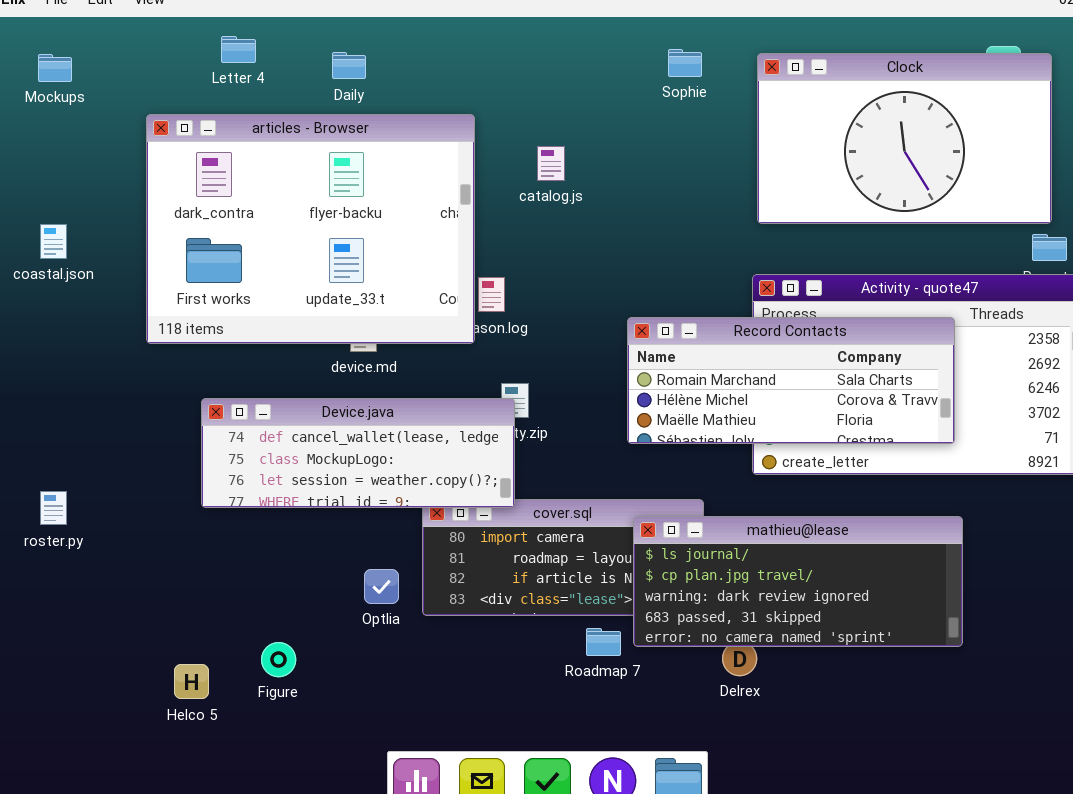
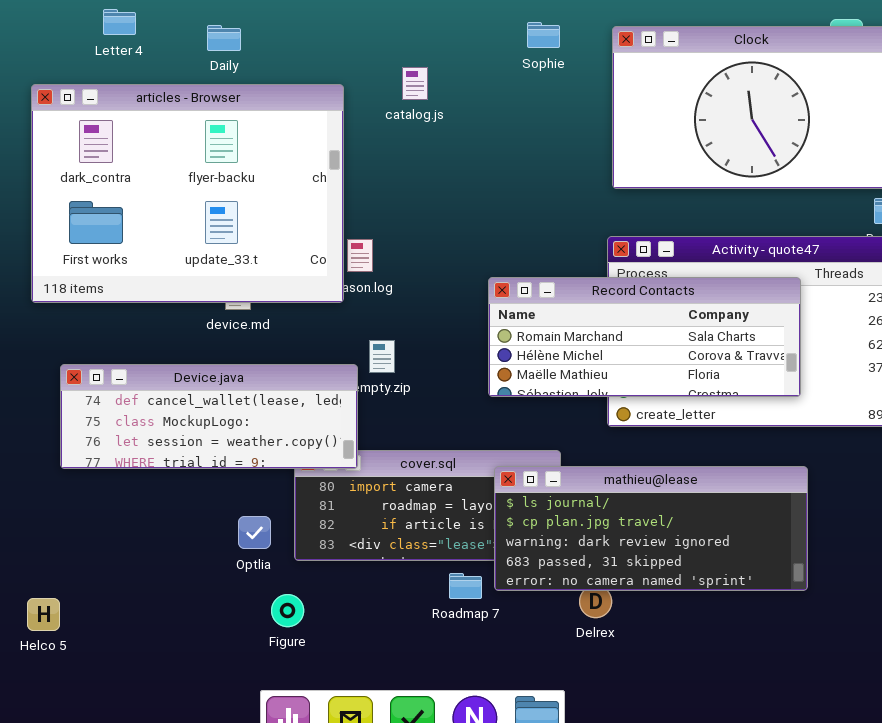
catalog.js: [537,146,565,181] -> [402,67,428,100], moved
Device.java: [201,398,515,508] -> [60,364,358,469], moved
Figure: [261,642,296,677] -> [271,594,304,627], moved
Helco 5: [174,664,209,699] -> [27,598,60,631], moved

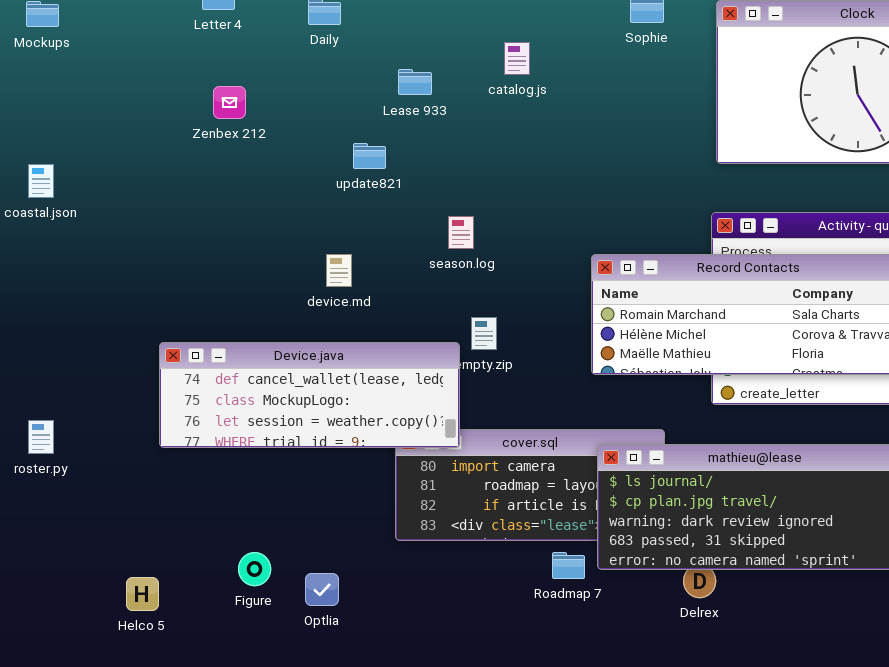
articles - Browser: [31,84,344,303] -> none, closed
Optlia: [238,516,271,549] -> [305,573,339,606], moved
Figure: [271,594,304,627] -> [238,552,271,586], moved

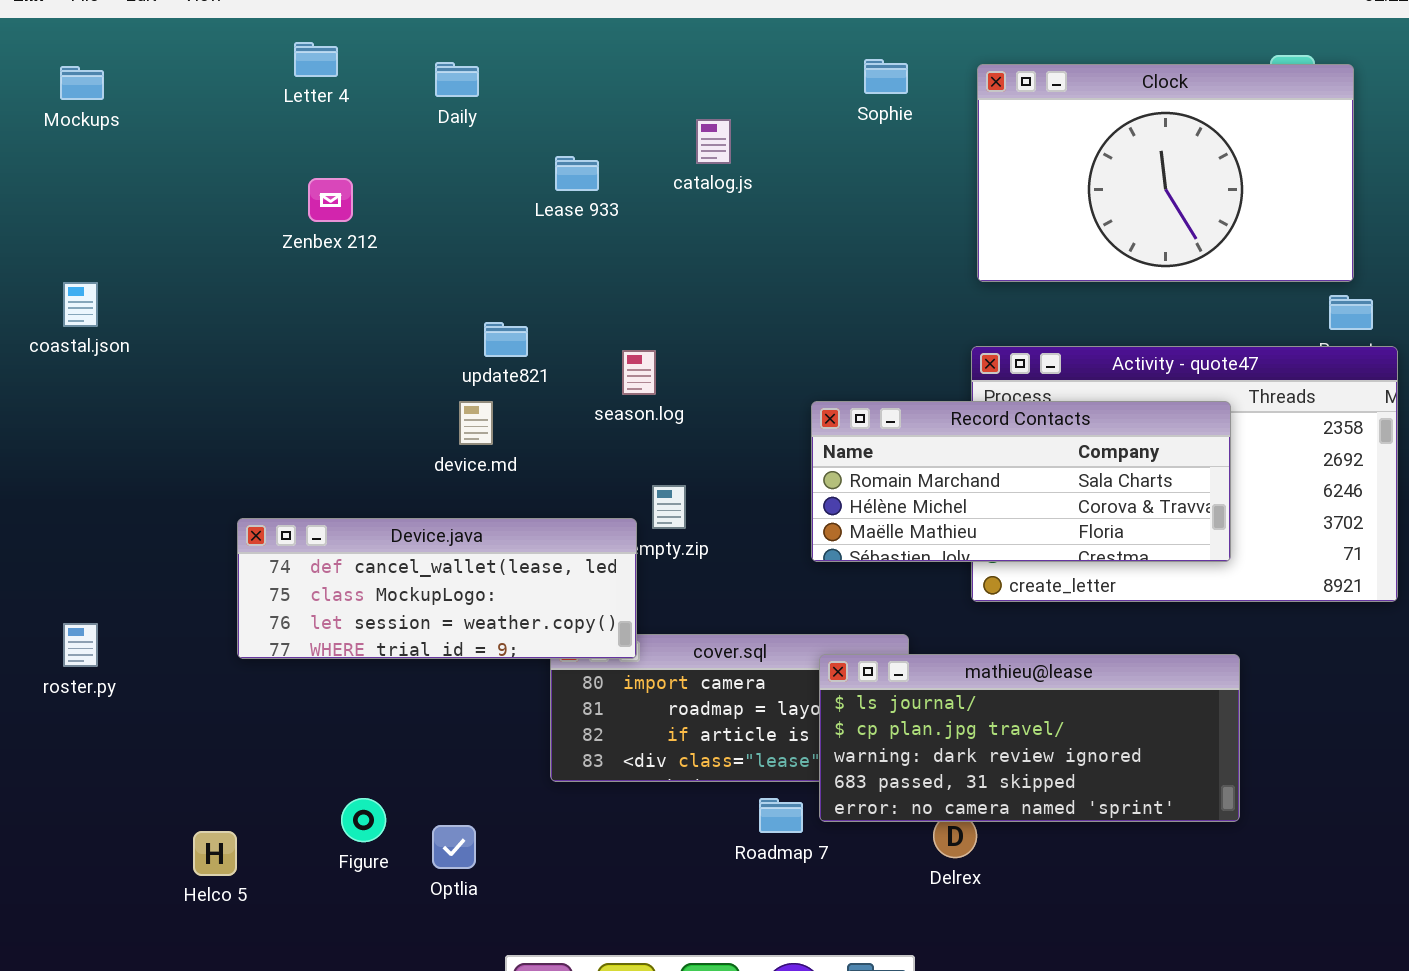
update821: [353,143,386,169] -> [484,322,528,357], moved

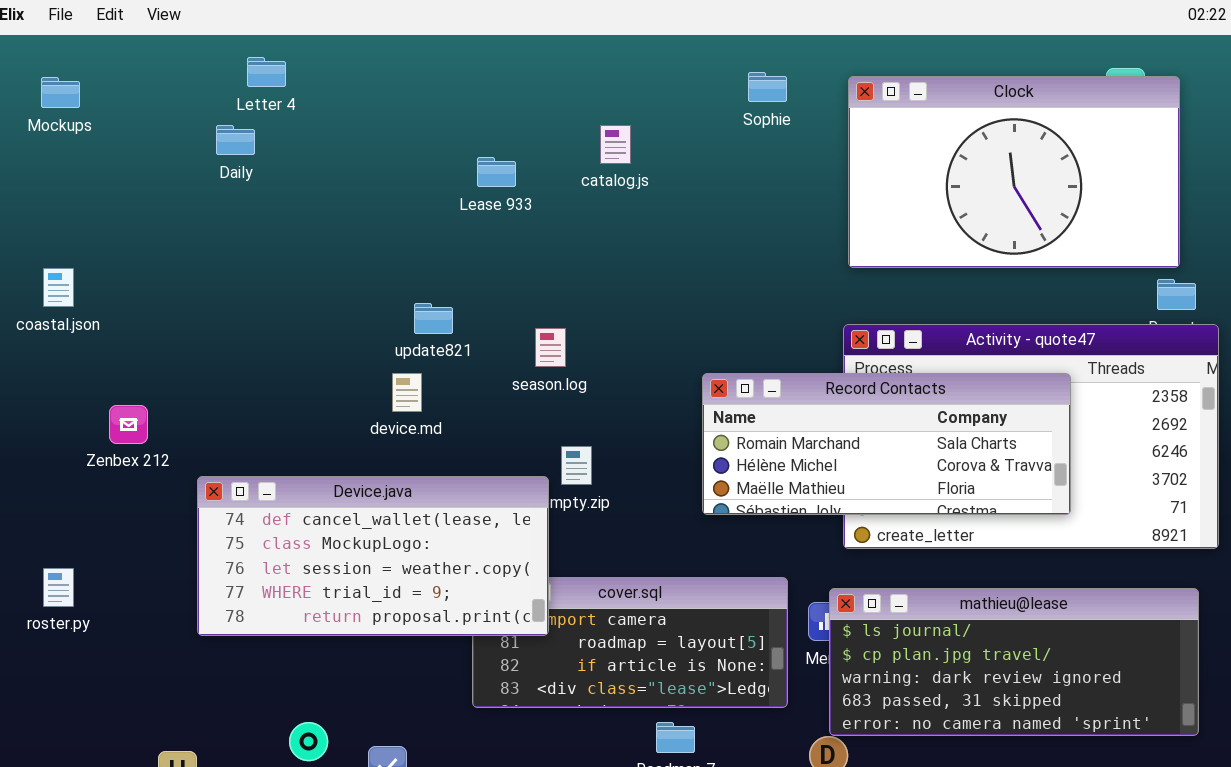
Daily: [435,62,479,97] -> [216,125,255,155], moved
Zenbex 212: [308,178,353,222] -> [109,405,148,444], moved
Device.java: [237,518,637,659] -> [197,476,549,636], resized
mathieu@lease: [819,654,1240,822] -> [829,588,1199,736], moved

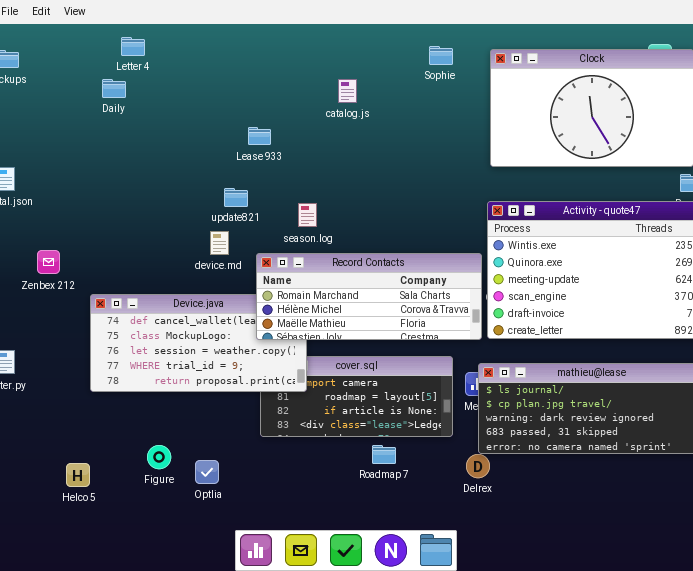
Lease 933: [477,157,516,187] -> [248,127,271,145], moved
Record Contacts: [702,373,1071,515] -> [256,253,482,340], moved

